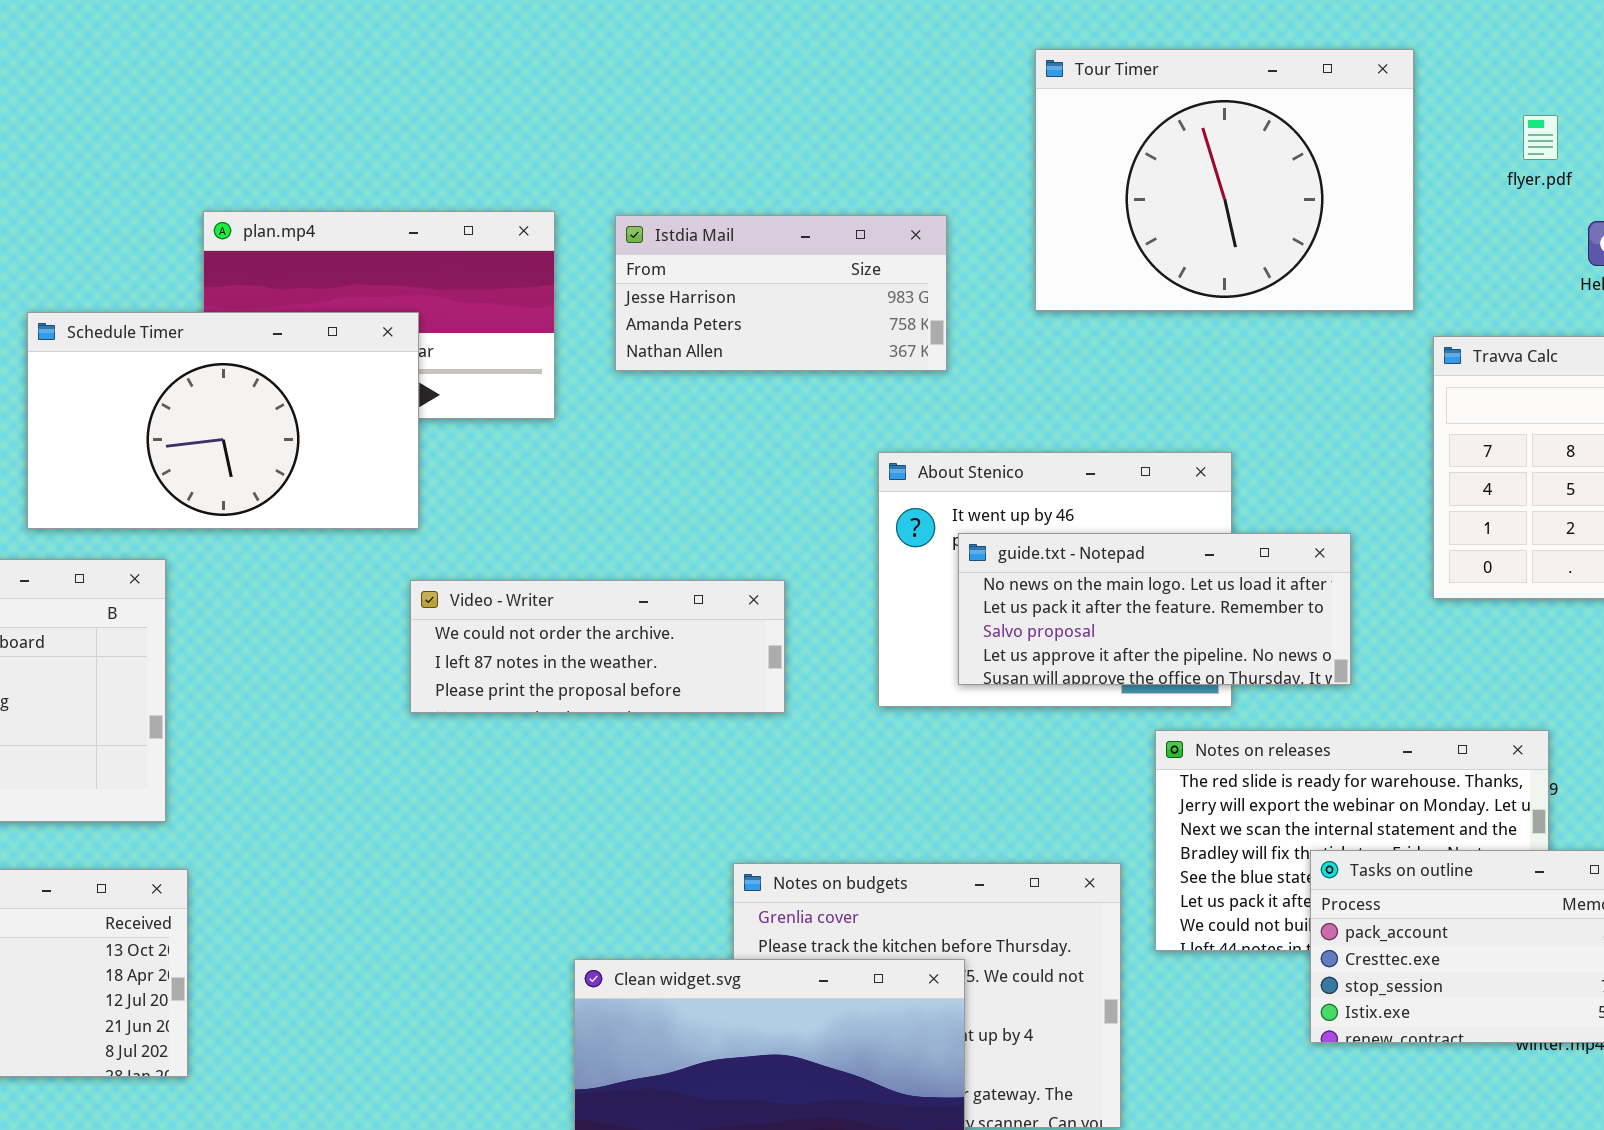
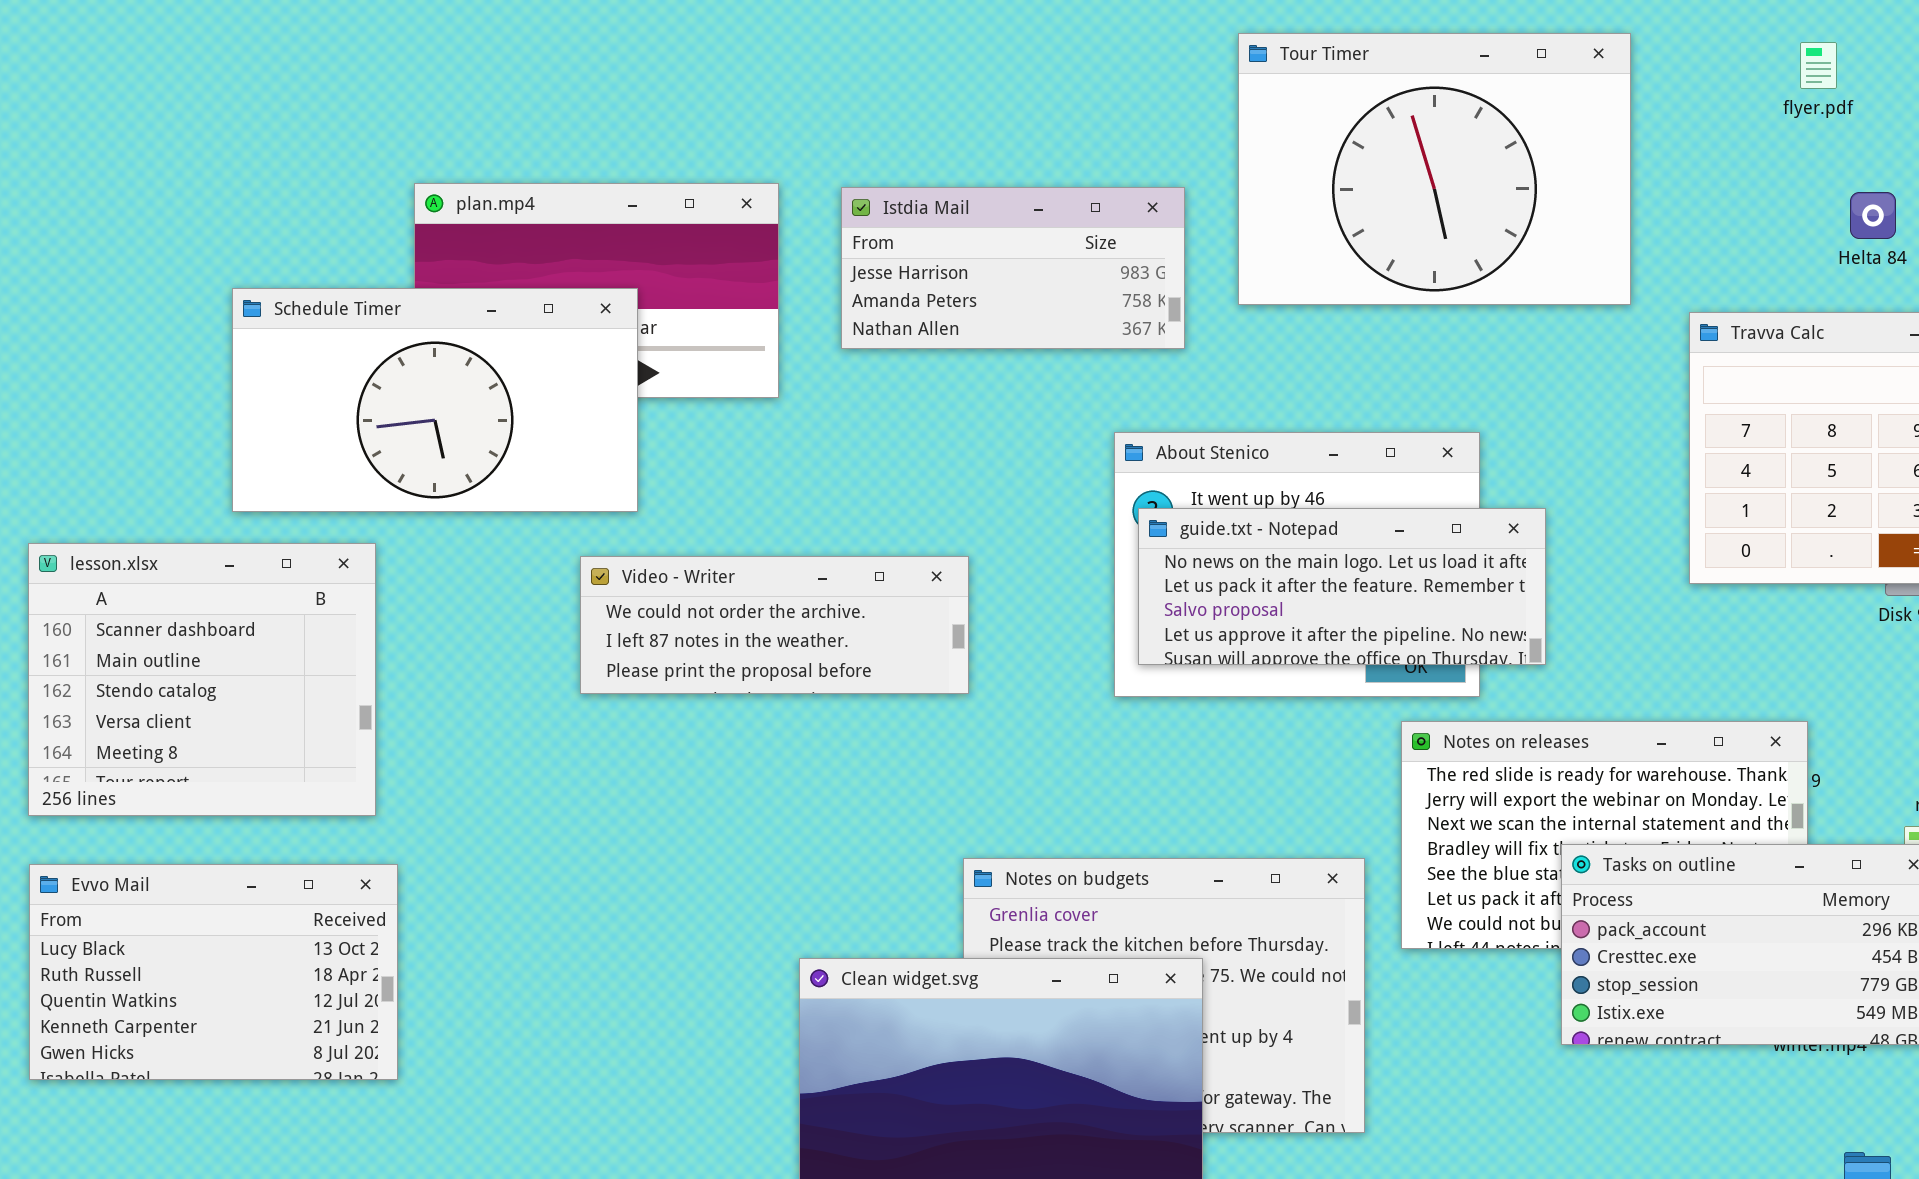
Tour Timer: [1035,49,1414,311] -> [1238,33,1631,305], moved
flyer.pdf: [1523,115,1558,160] -> [1800,42,1837,89], moved
guide.txt - Notepad: [958,533,1351,685] -> [1138,508,1546,665], moved
Video - Writer: [410,580,785,713] -> [580,556,969,694], moved

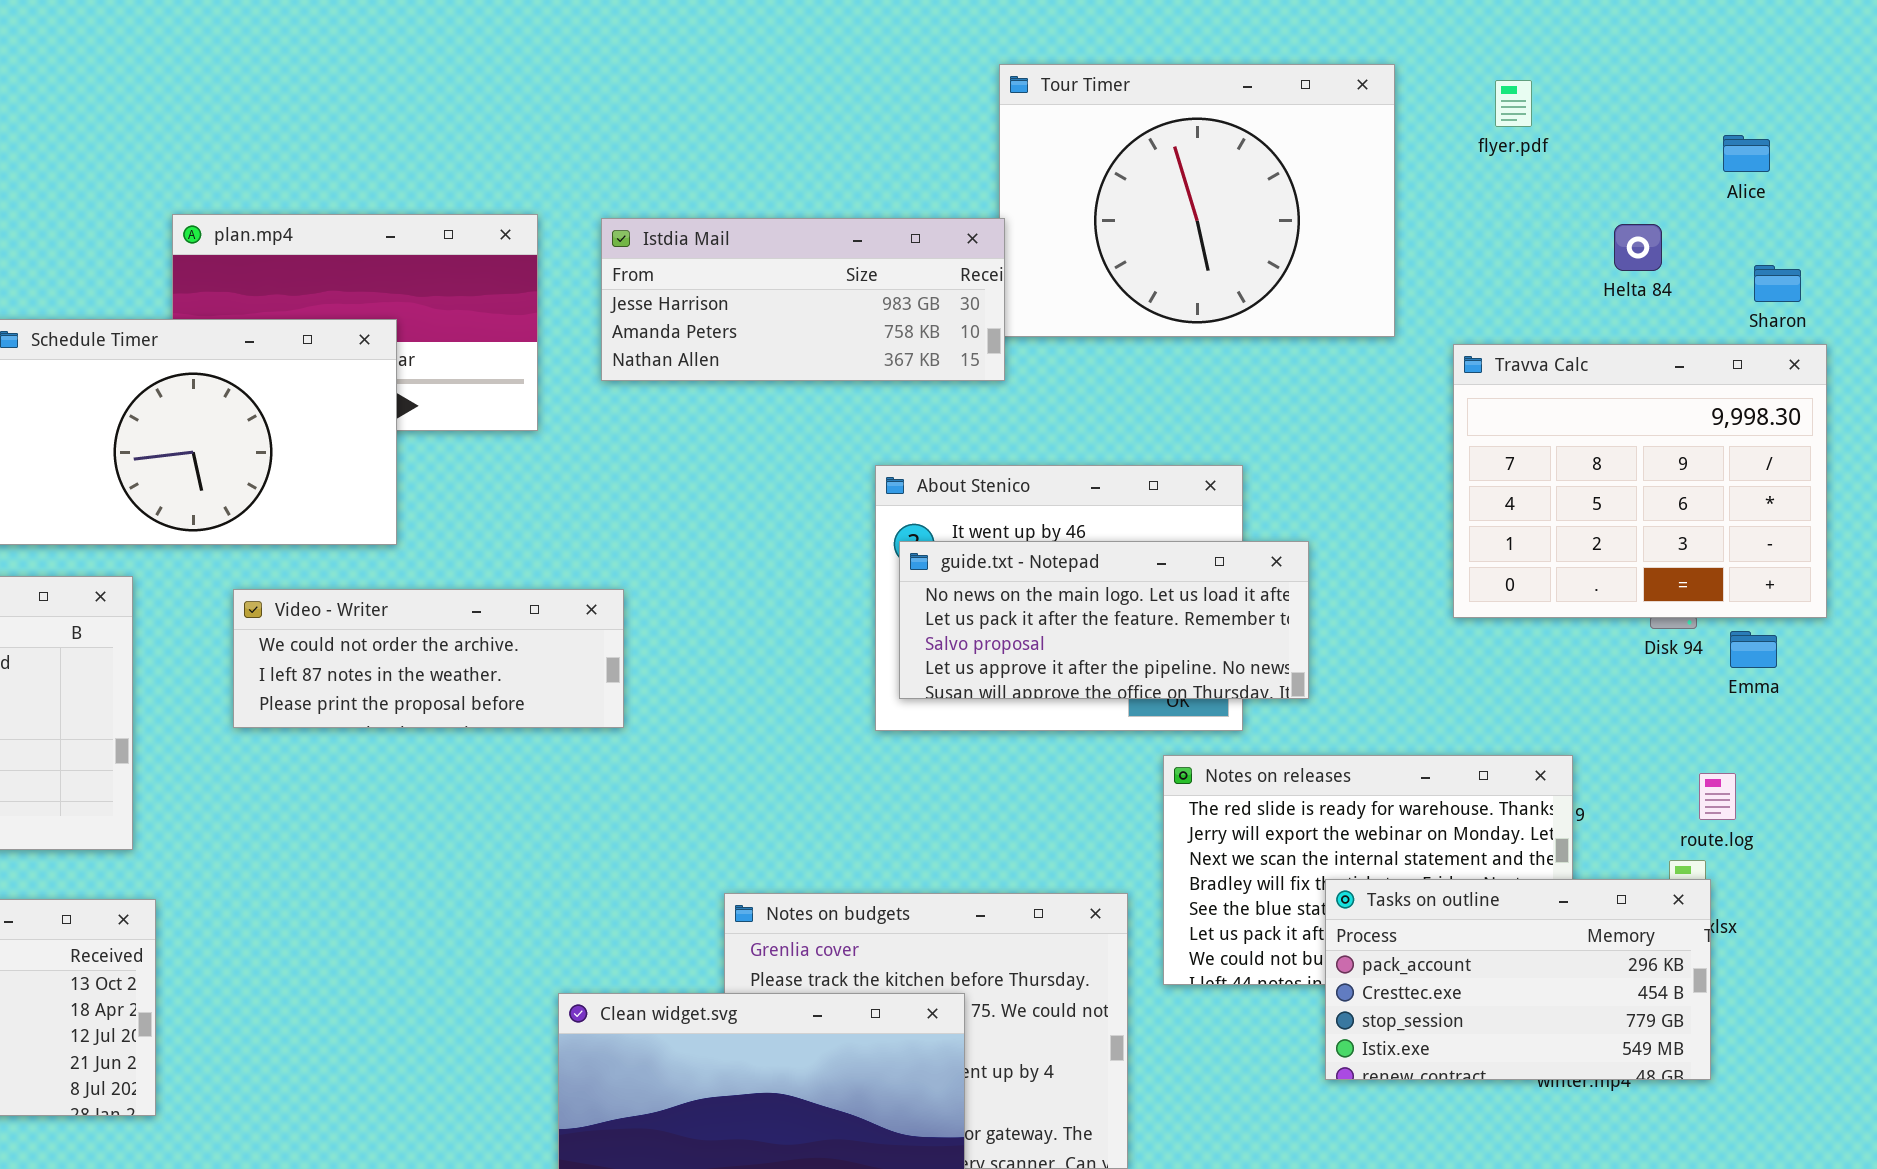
flyer.pdf: [1800,42,1837,89] -> [1495,80,1532,127], moved
Istdia Mail: [841,187,1185,349] -> [601,218,1005,381], resized
Video - Writer: [580,556,969,694] -> [233,589,624,728], moved

